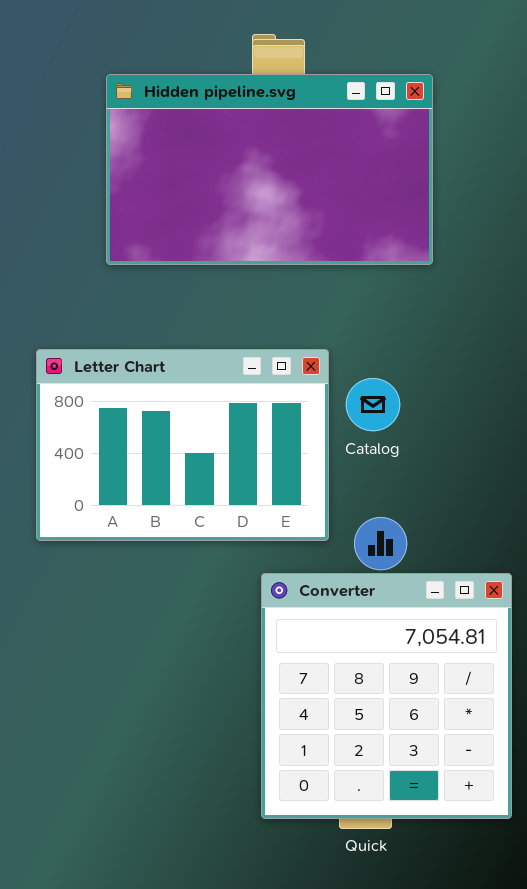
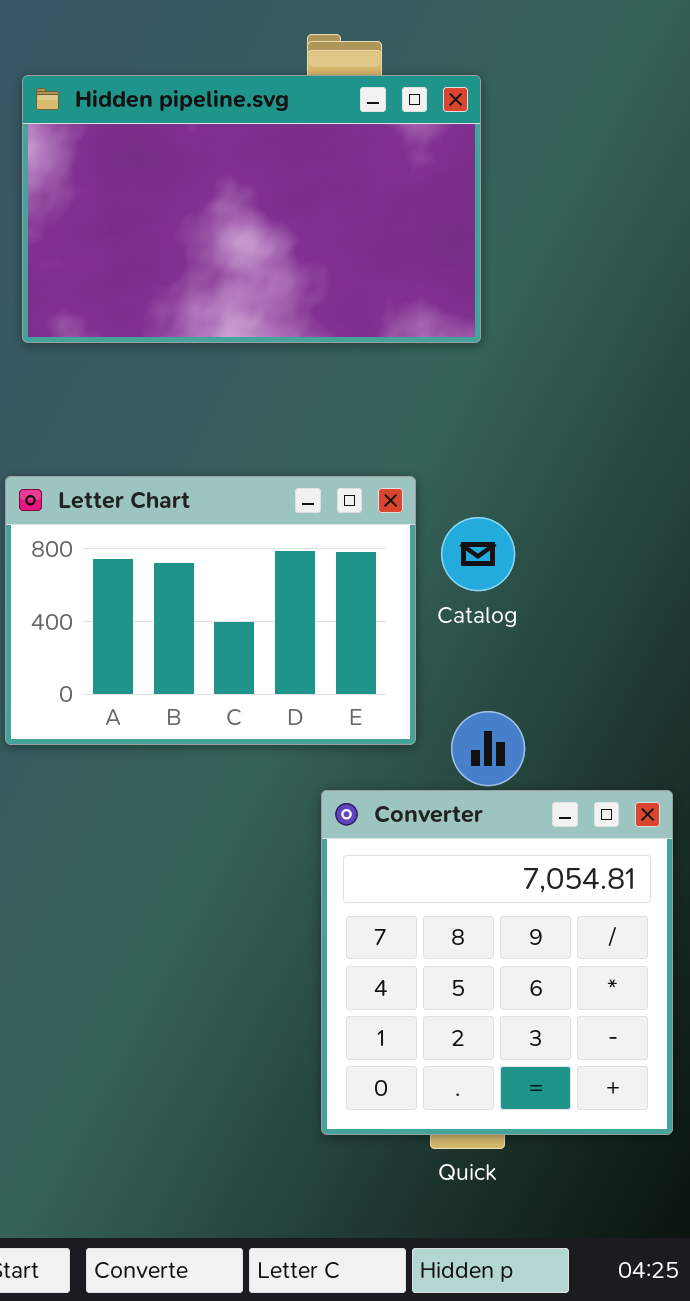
Hidden pipeline.svg: [106,74,433,265] -> [22,75,481,343], moved

